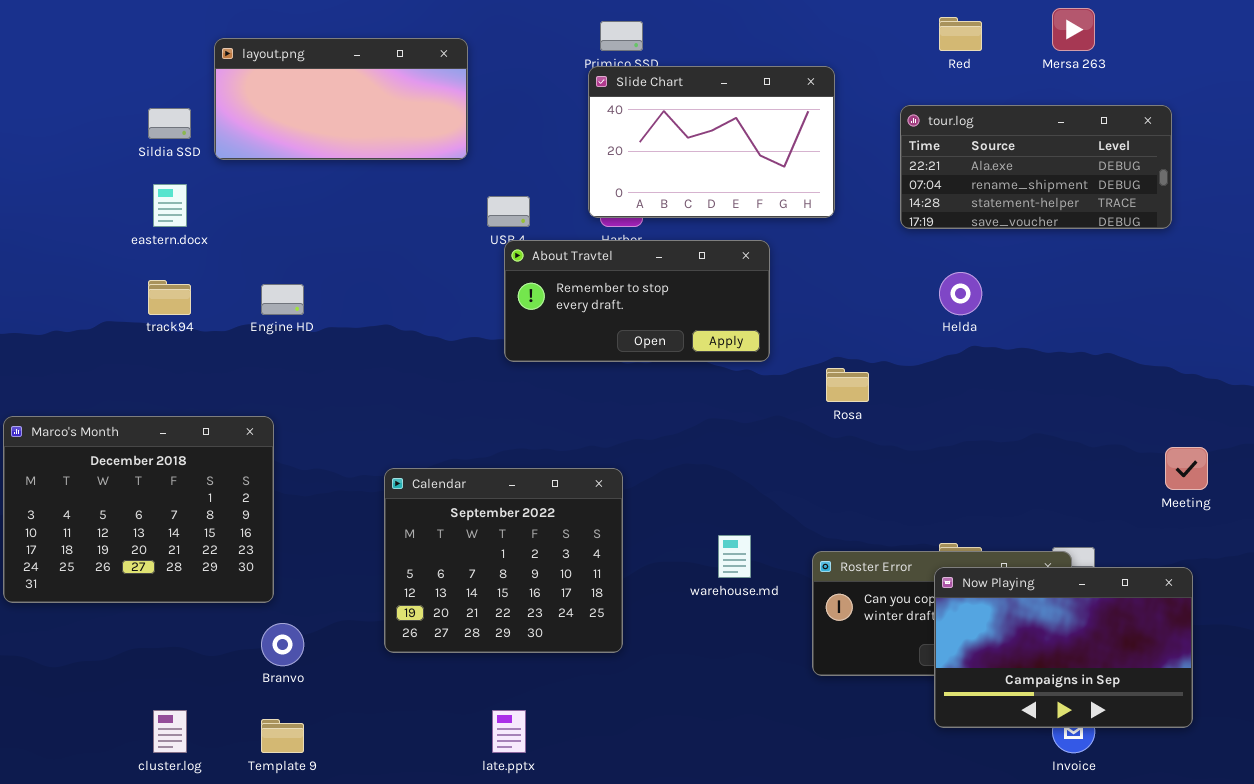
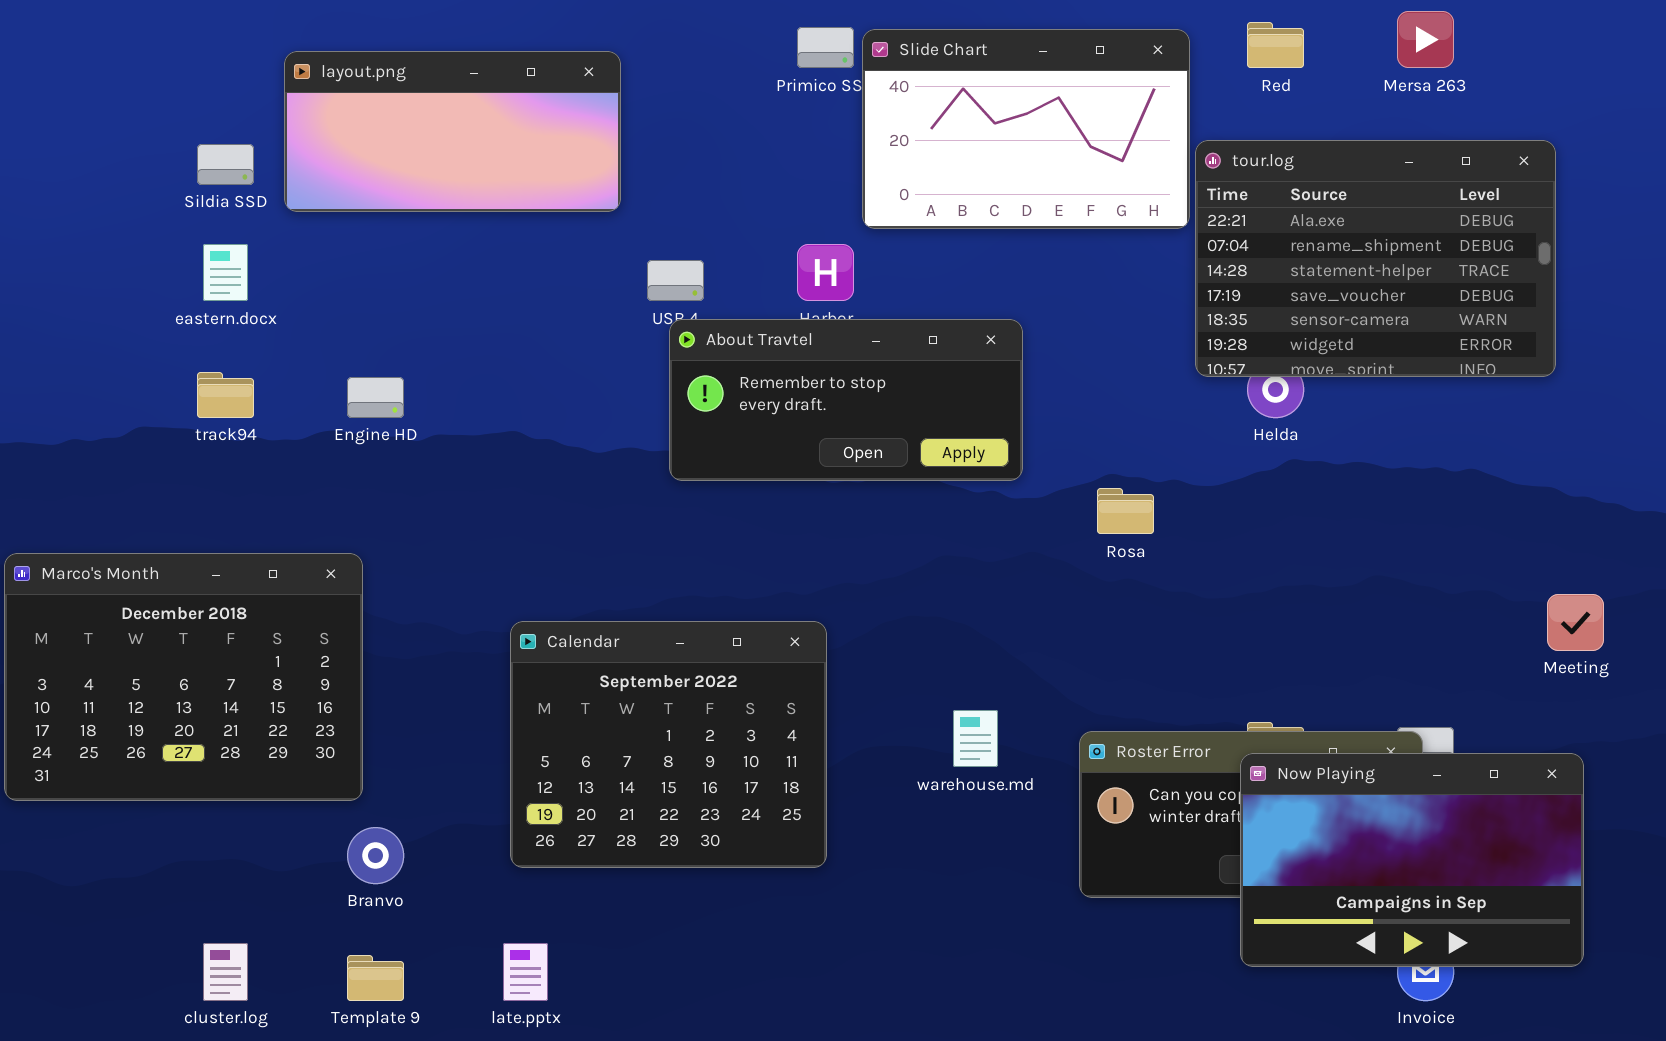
Slide Chart: [588,66,835,218] -> [862,29,1190,229], moved
tour.log: [900,105,1172,229] -> [1195,140,1556,377], resized
late.pptx: [492,710,526,753] -> [503,943,548,1001], moved

